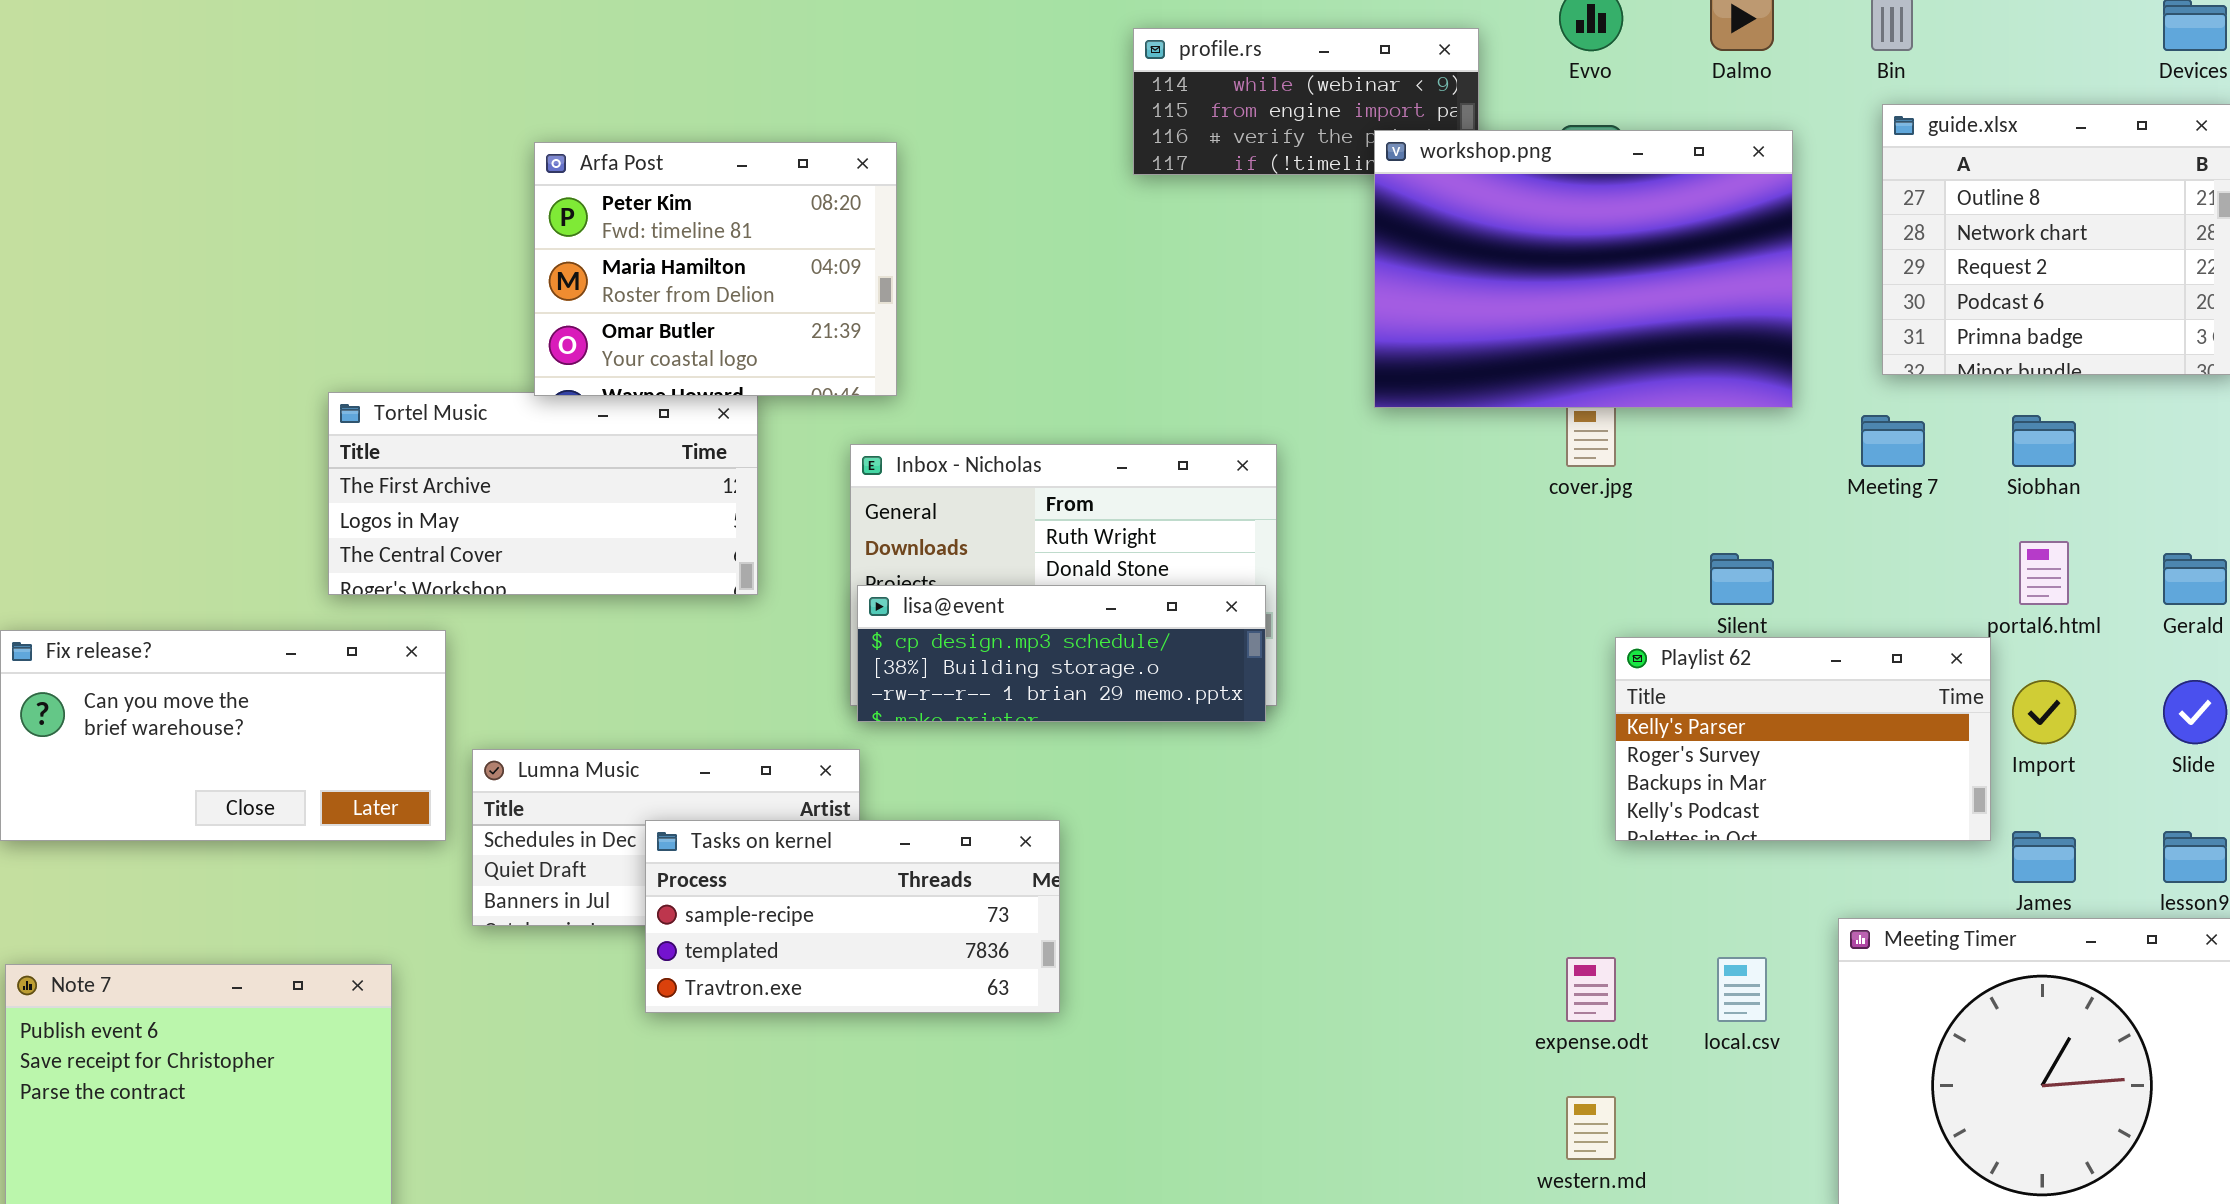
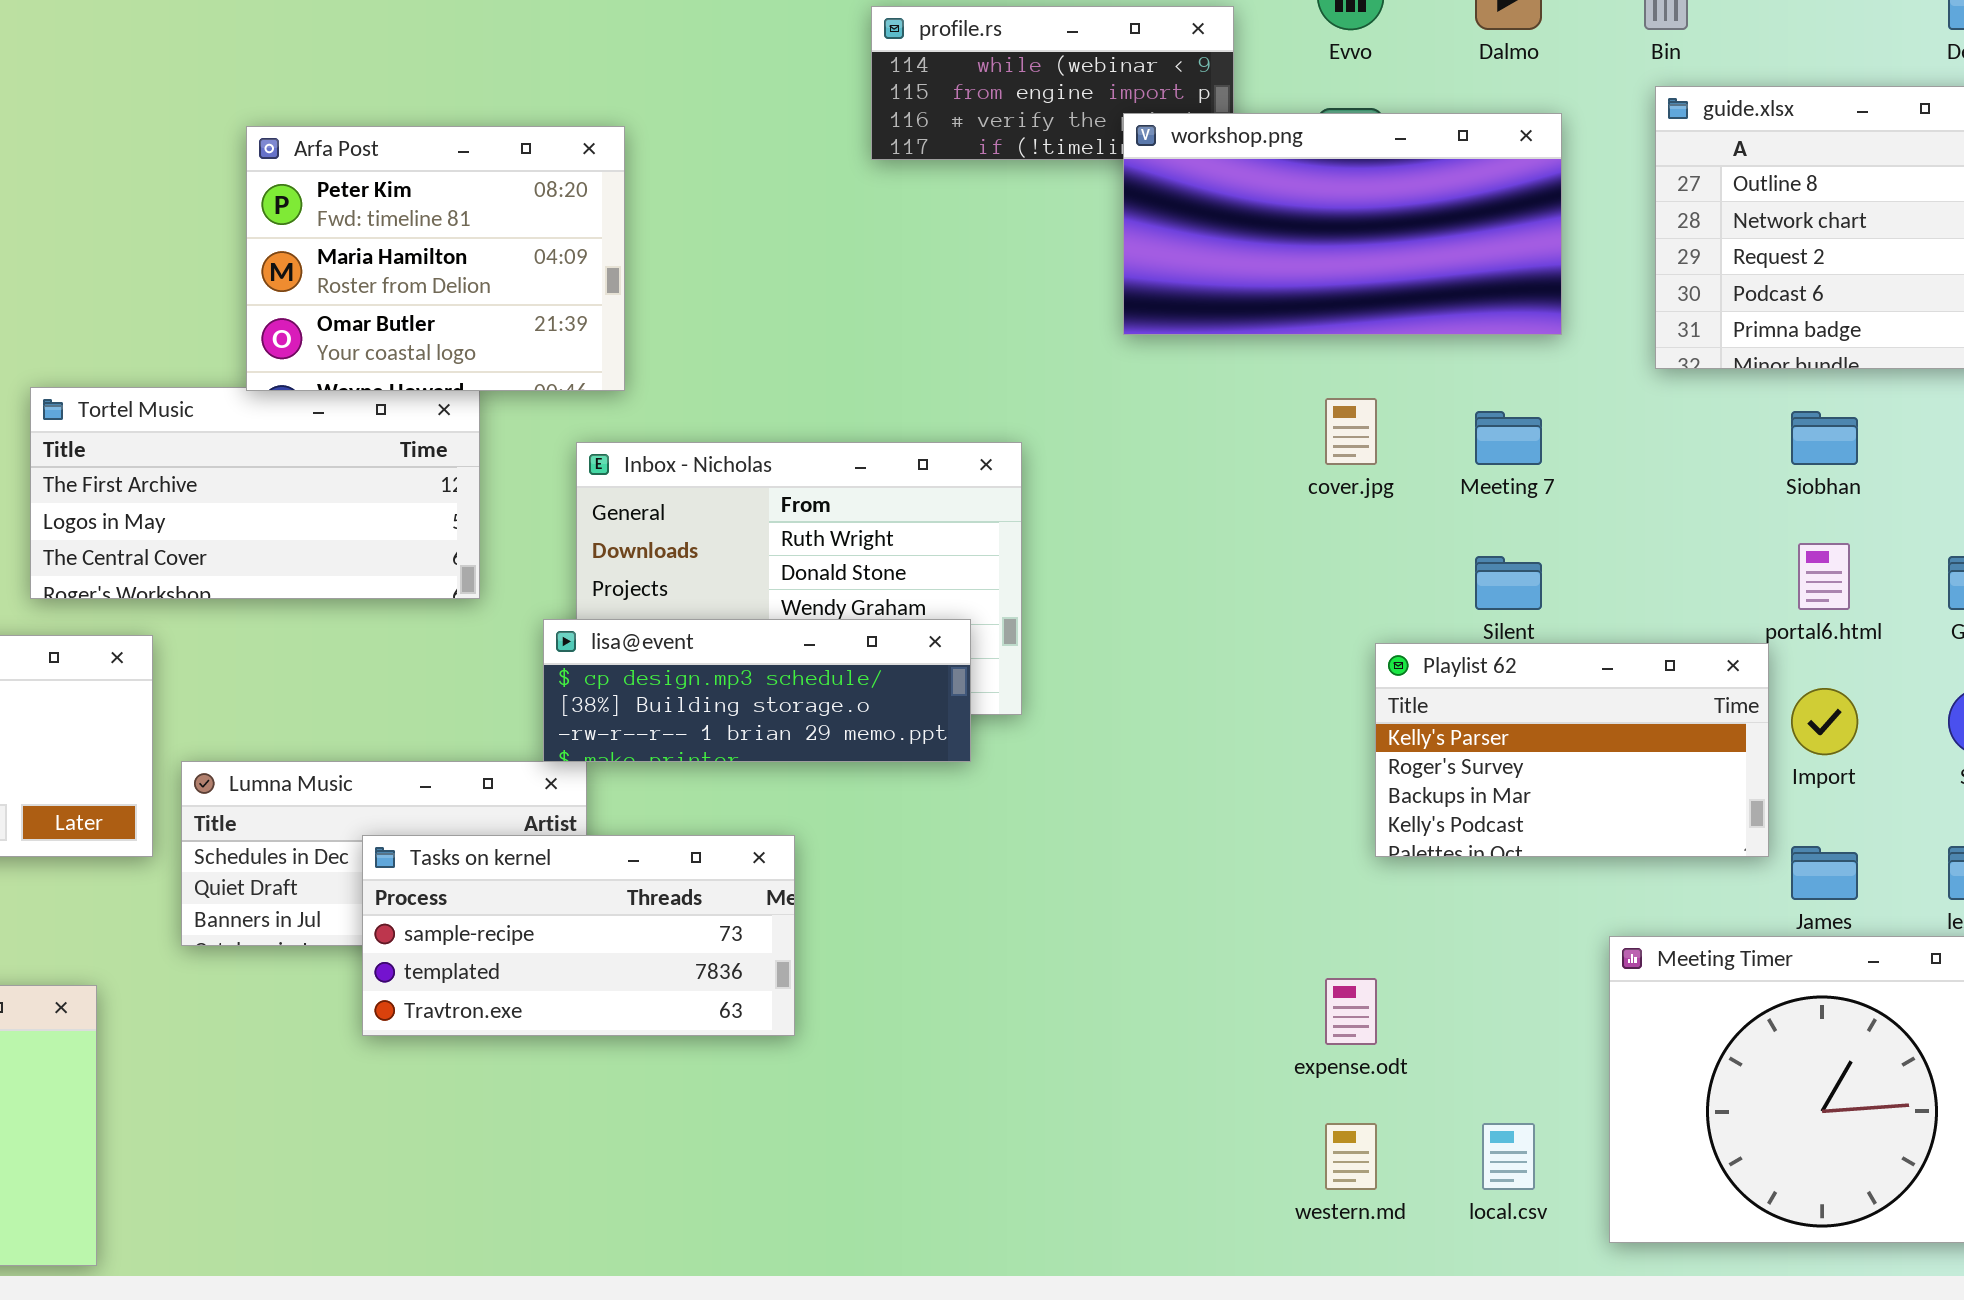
workshop.png: [1374,130,1793,408] -> [1123,113,1562,335], resized
Meeting 7: [1861,415,1925,467] -> [1475,411,1542,465], moved
lisa@event: [857,585,1266,722] -> [543,619,971,762], moved
local.csv: [1717,957,1767,1022] -> [1482,1123,1535,1190], moved

